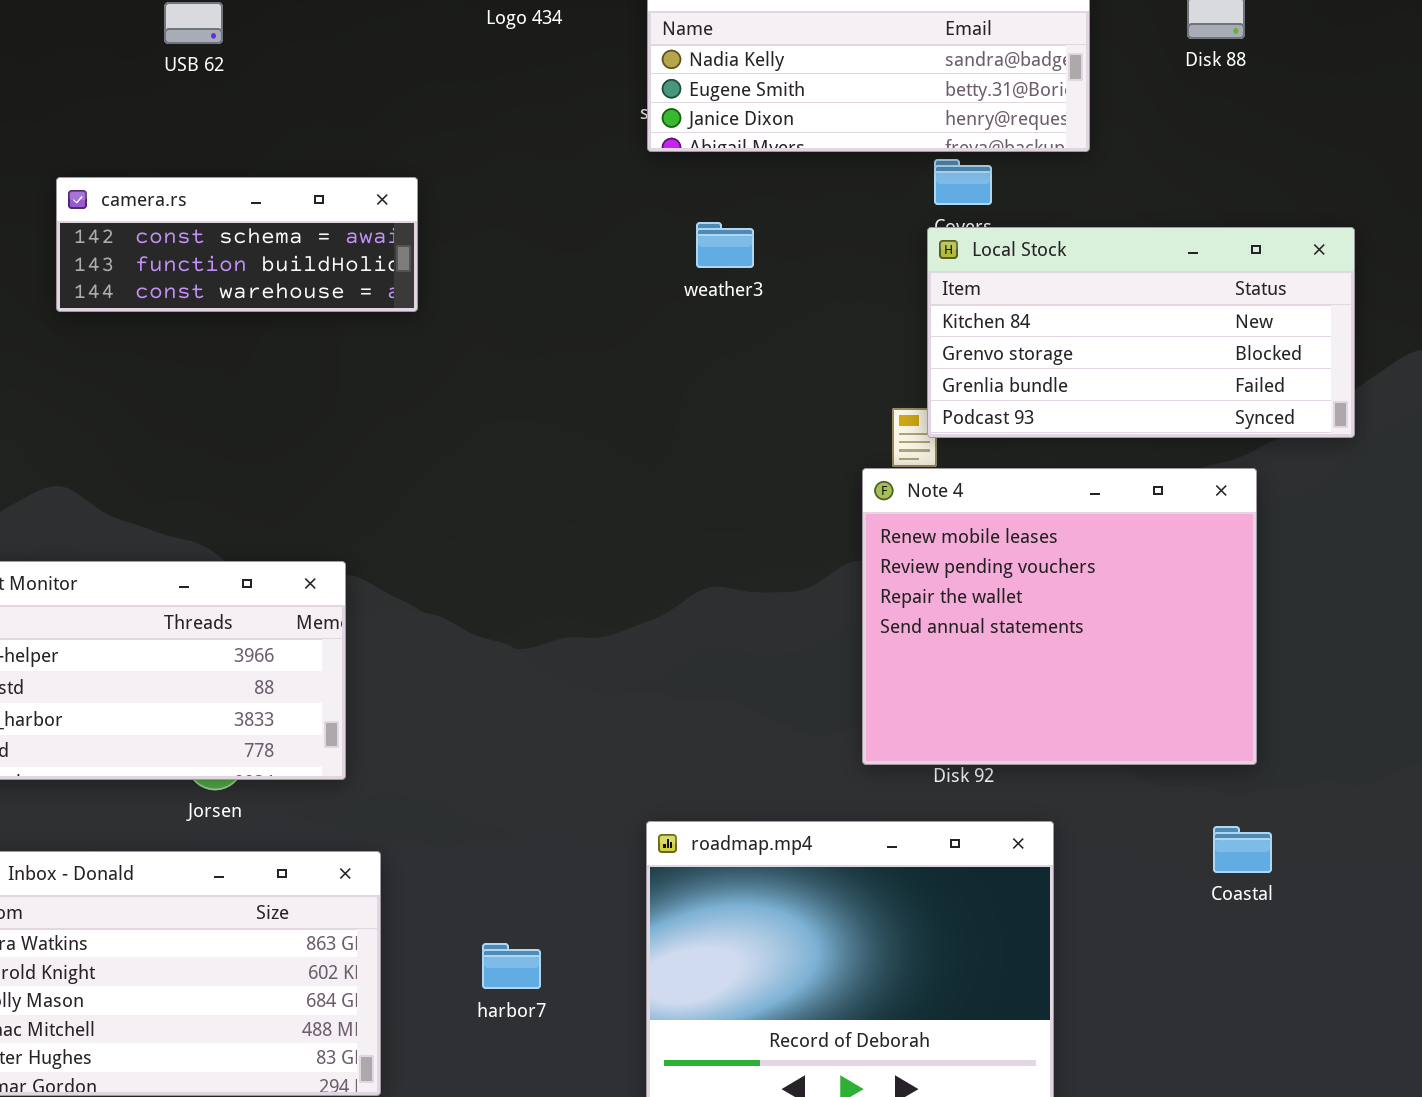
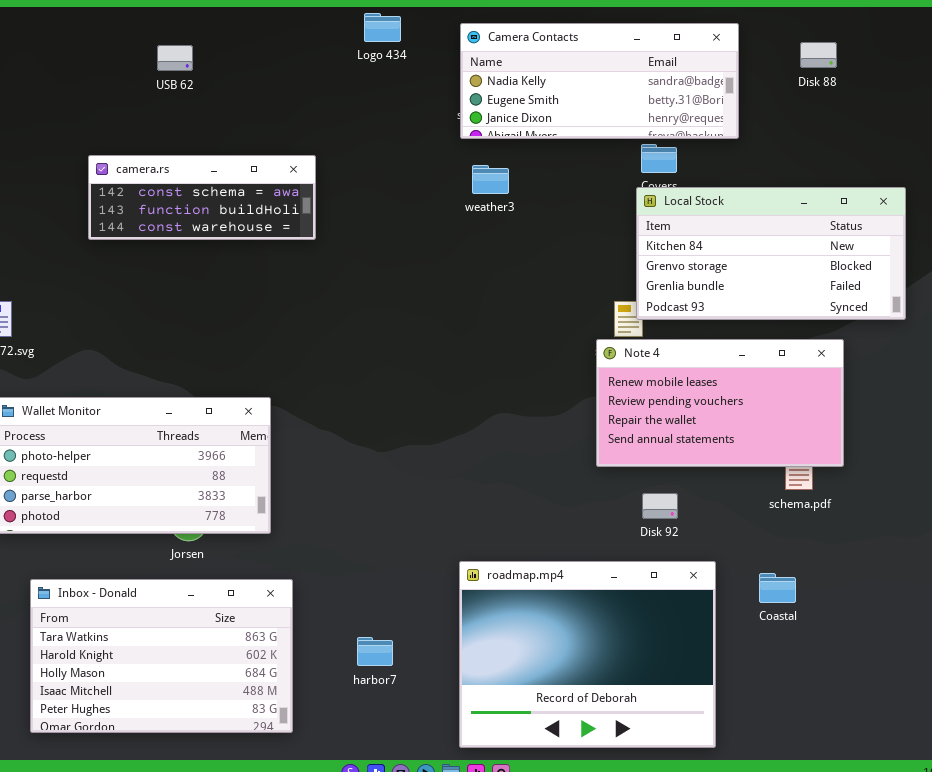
weather3: [696,222,754,268] -> [472,165,509,194], moved
Note 4: [862,468,1257,765] -> [596,339,844,467], resized
Coastal: [1213,826,1272,873] -> [759,573,796,603], moved

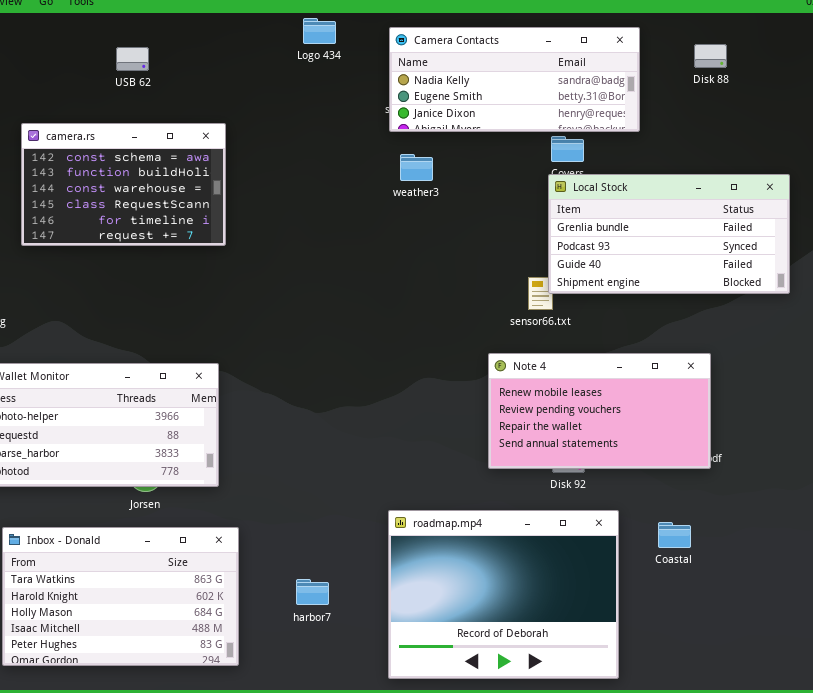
camera.rs: [88,155,316,240] -> [21,123,226,246], moved, resized
Local Stock: [636,187,906,320] -> [548,174,790,294], scrolled down 2 rows
Note 4: [596,339,844,467] -> [488,353,711,469], moved

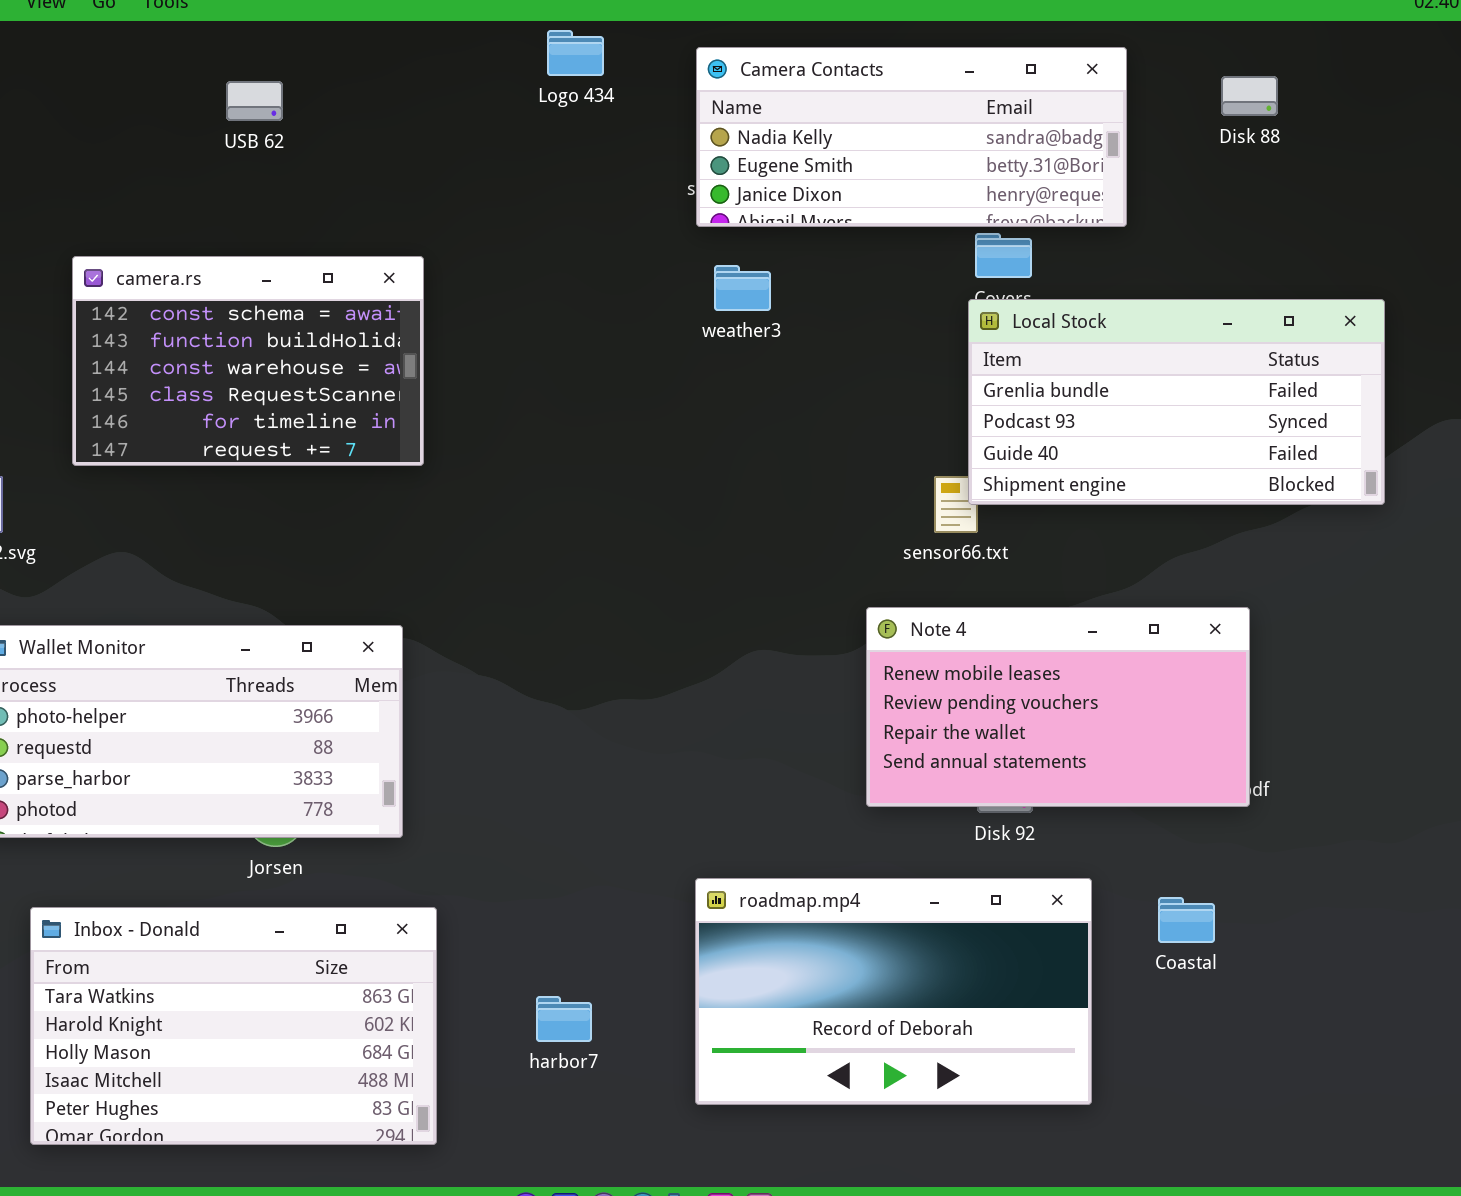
camera.rs: [21,123,226,246] -> [72,256,424,466], moved
roadmap.mp4: [388,510,619,679] -> [695,878,1092,1105], resized

